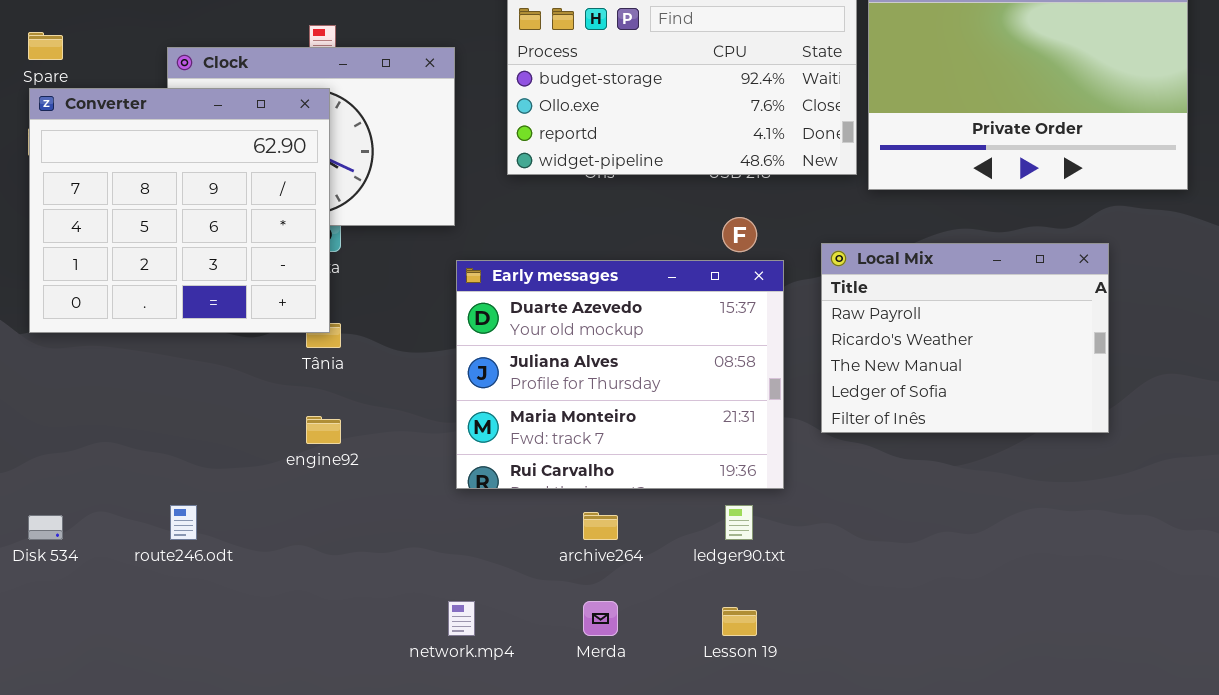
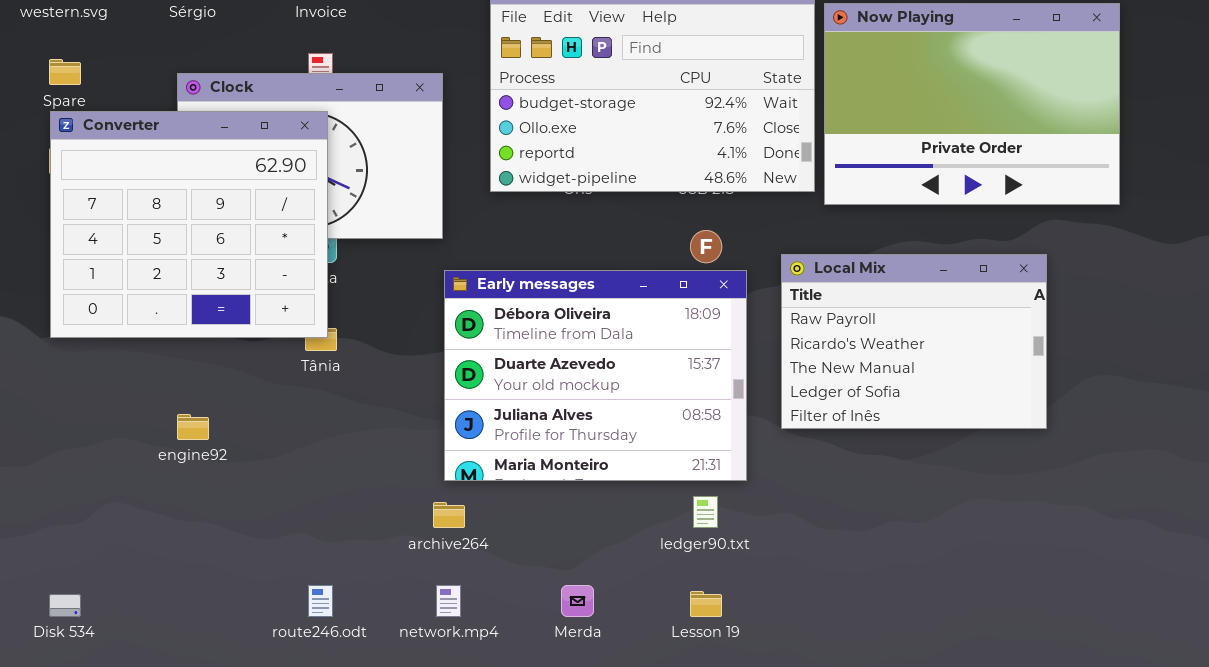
Early messages: [456,260,784,489] -> [444,270,747,481], scrolled up 1 row
engine92: [306,416,341,444] -> [177,414,209,440], moved
route246.odt: [170,505,197,540] -> [308,585,333,617], moved
archive264: [583,512,618,540] -> [433,502,465,528], moved
Disk 534: [28,515,63,540] -> [49,594,81,617], moved

